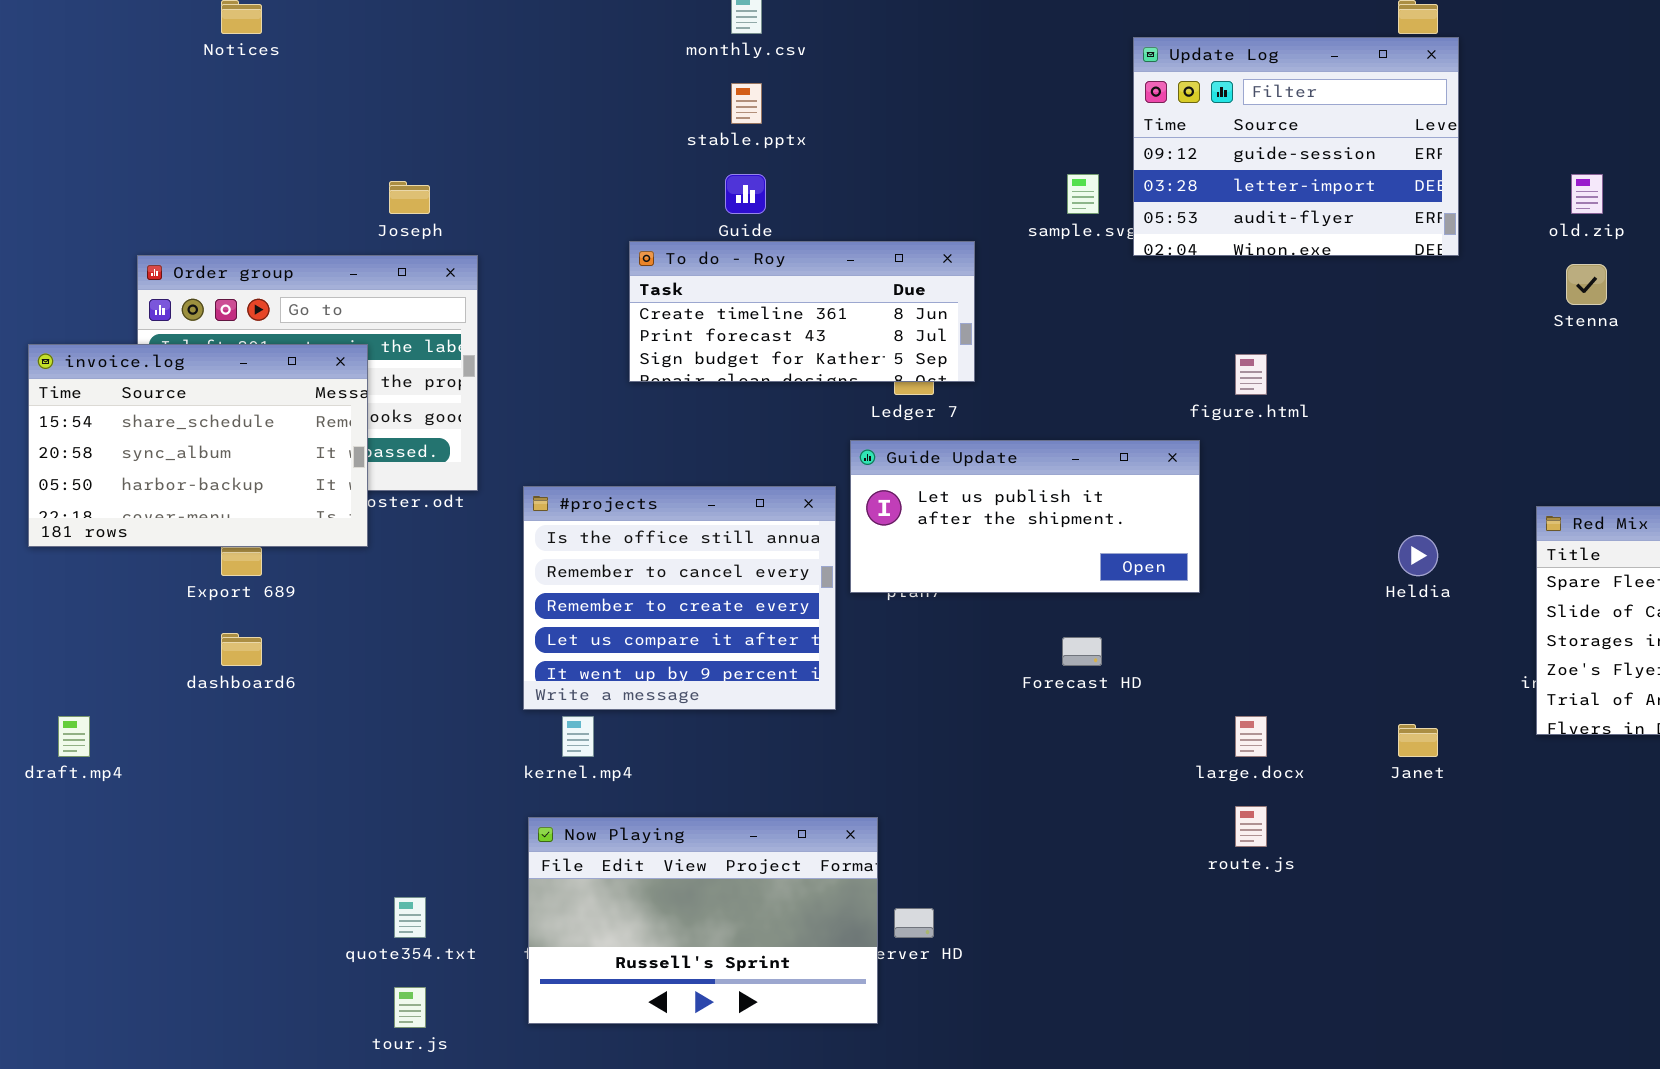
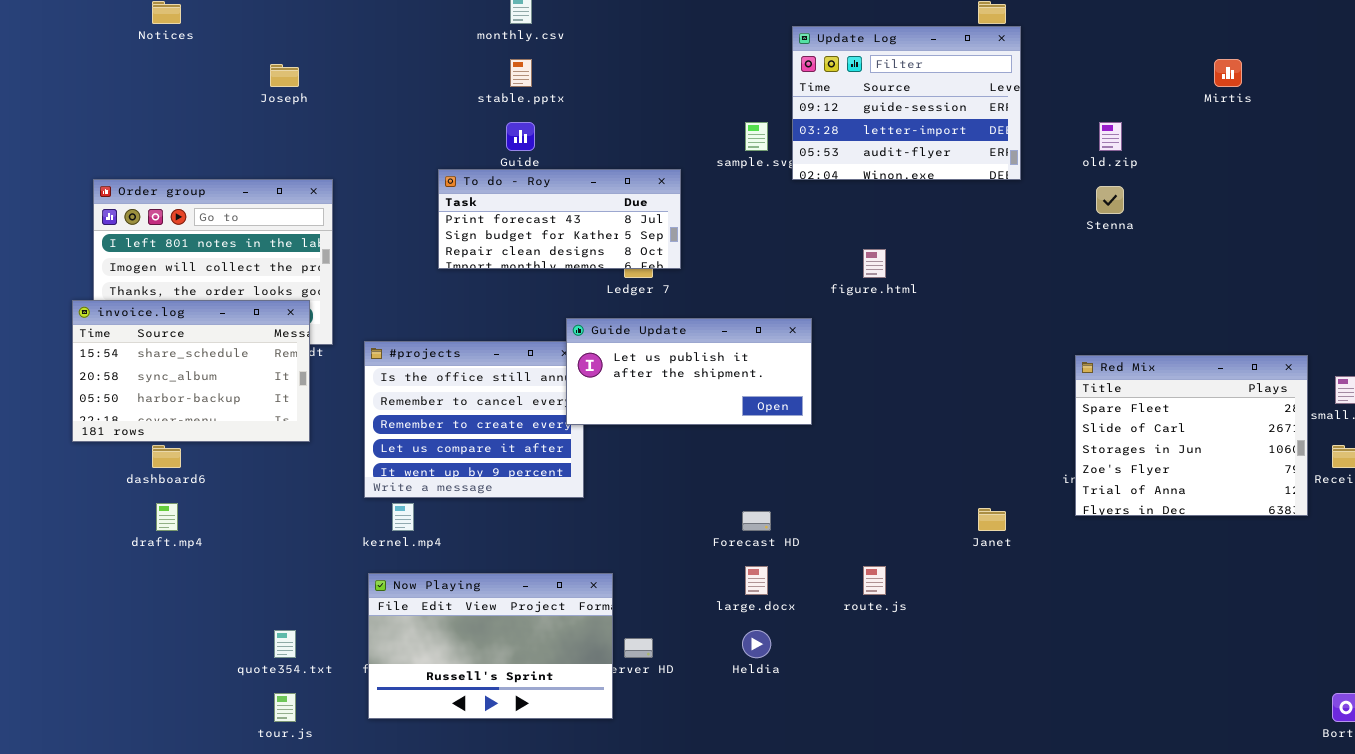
Joseph: [389,181,430,214] -> [270,64,299,87], moved
To do - Roy: [629,241,975,382] -> [438,169,681,269], scrolled down 1 row
invoice.log: [28,344,368,547] -> [72,300,310,442], moved
Guide Update: [850,440,1200,593] -> [566,318,812,425], moved
Heldia: [1398,535,1438,576] -> [742,630,771,658], moved
Forecast HD: [1062,637,1102,666] -> [742,511,771,531], moved
draft.mp4: [58,716,90,757] -> [156,503,178,531], moved
large.docx: [1235,716,1267,757] -> [745,566,768,595], moved

